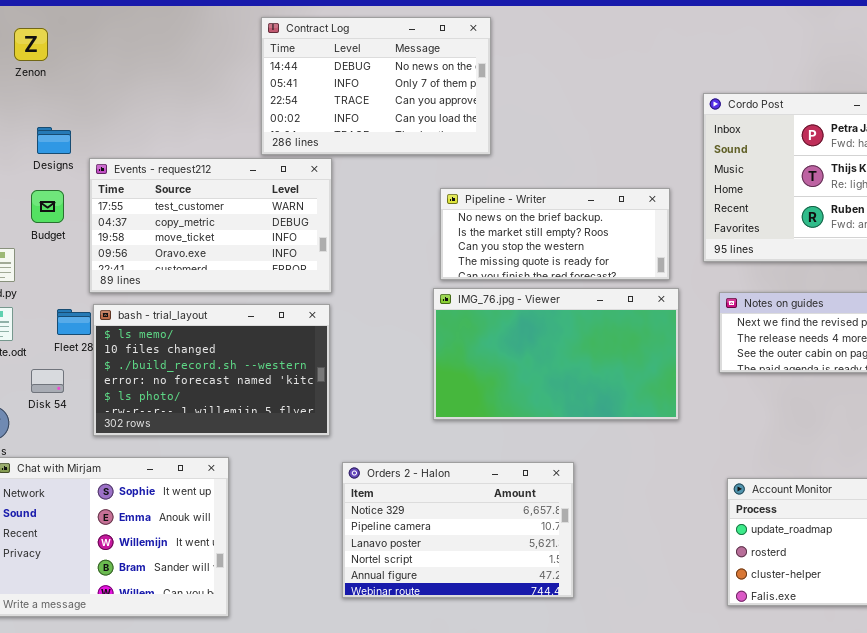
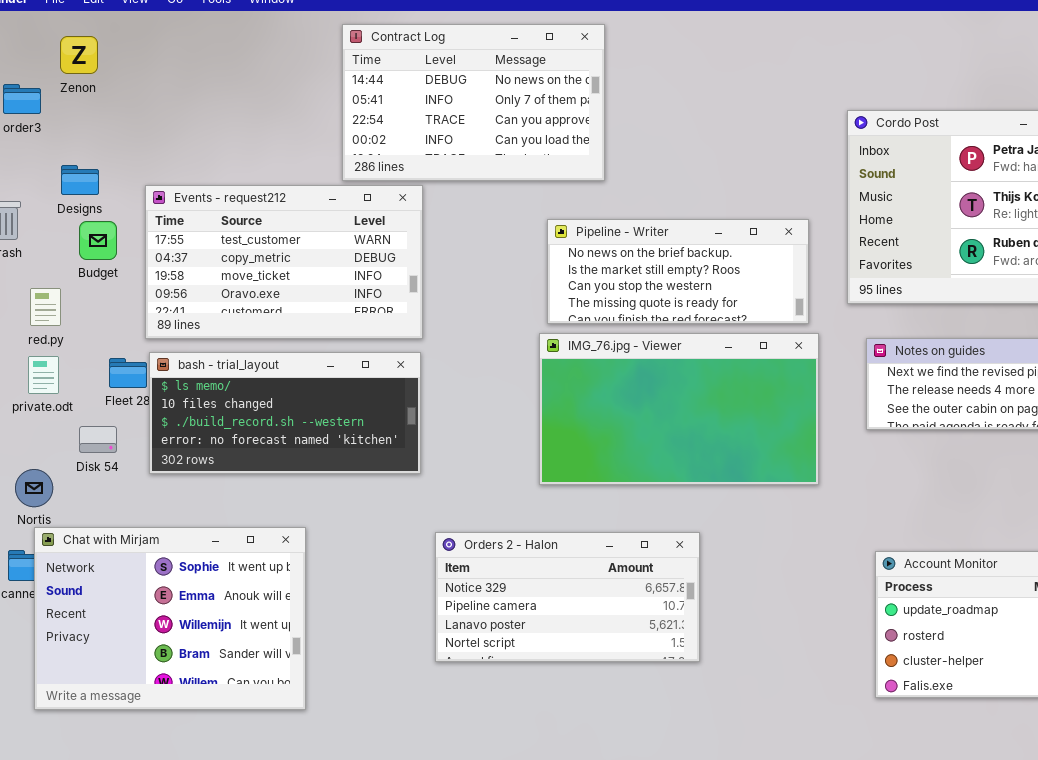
Designs: [37,127,71,154] -> [61,165,99,195], moved
bash - trial_layout: [93,304,330,436] -> [149,352,421,474], resized
Orders 2 - Halon: [342,462,574,598] -> [435,532,700,662], resized

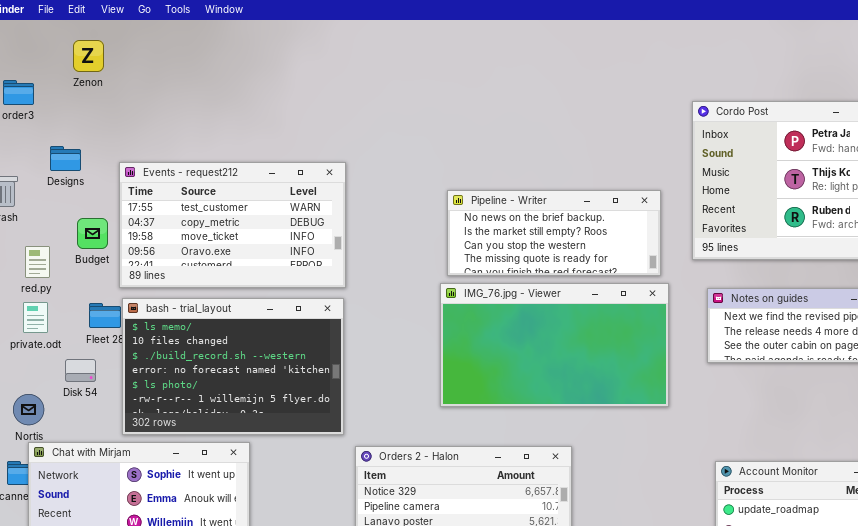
Contract Log: [342,24,605,181] -> none, closed
Zenon: [60,36,98,74] -> [73,40,104,72], moved
Budget: [79,221,117,260] -> [77,218,108,249], moved
bash - trial_layout: [149,352,421,474] -> [122,298,344,435], resized

